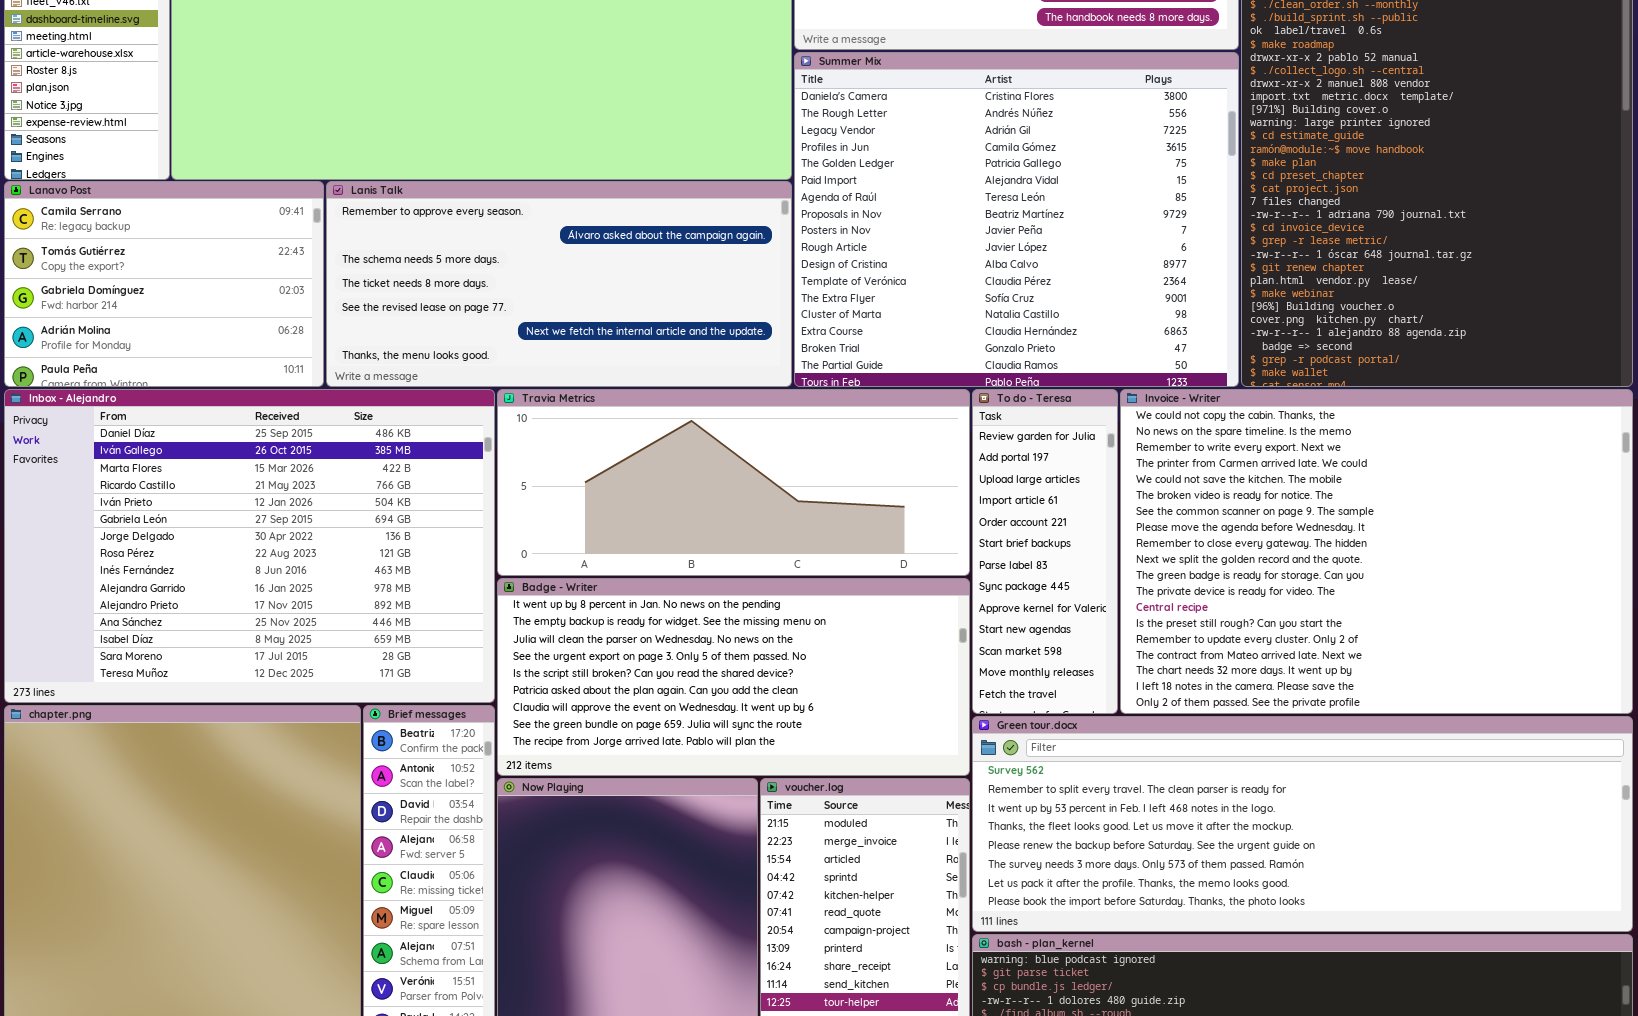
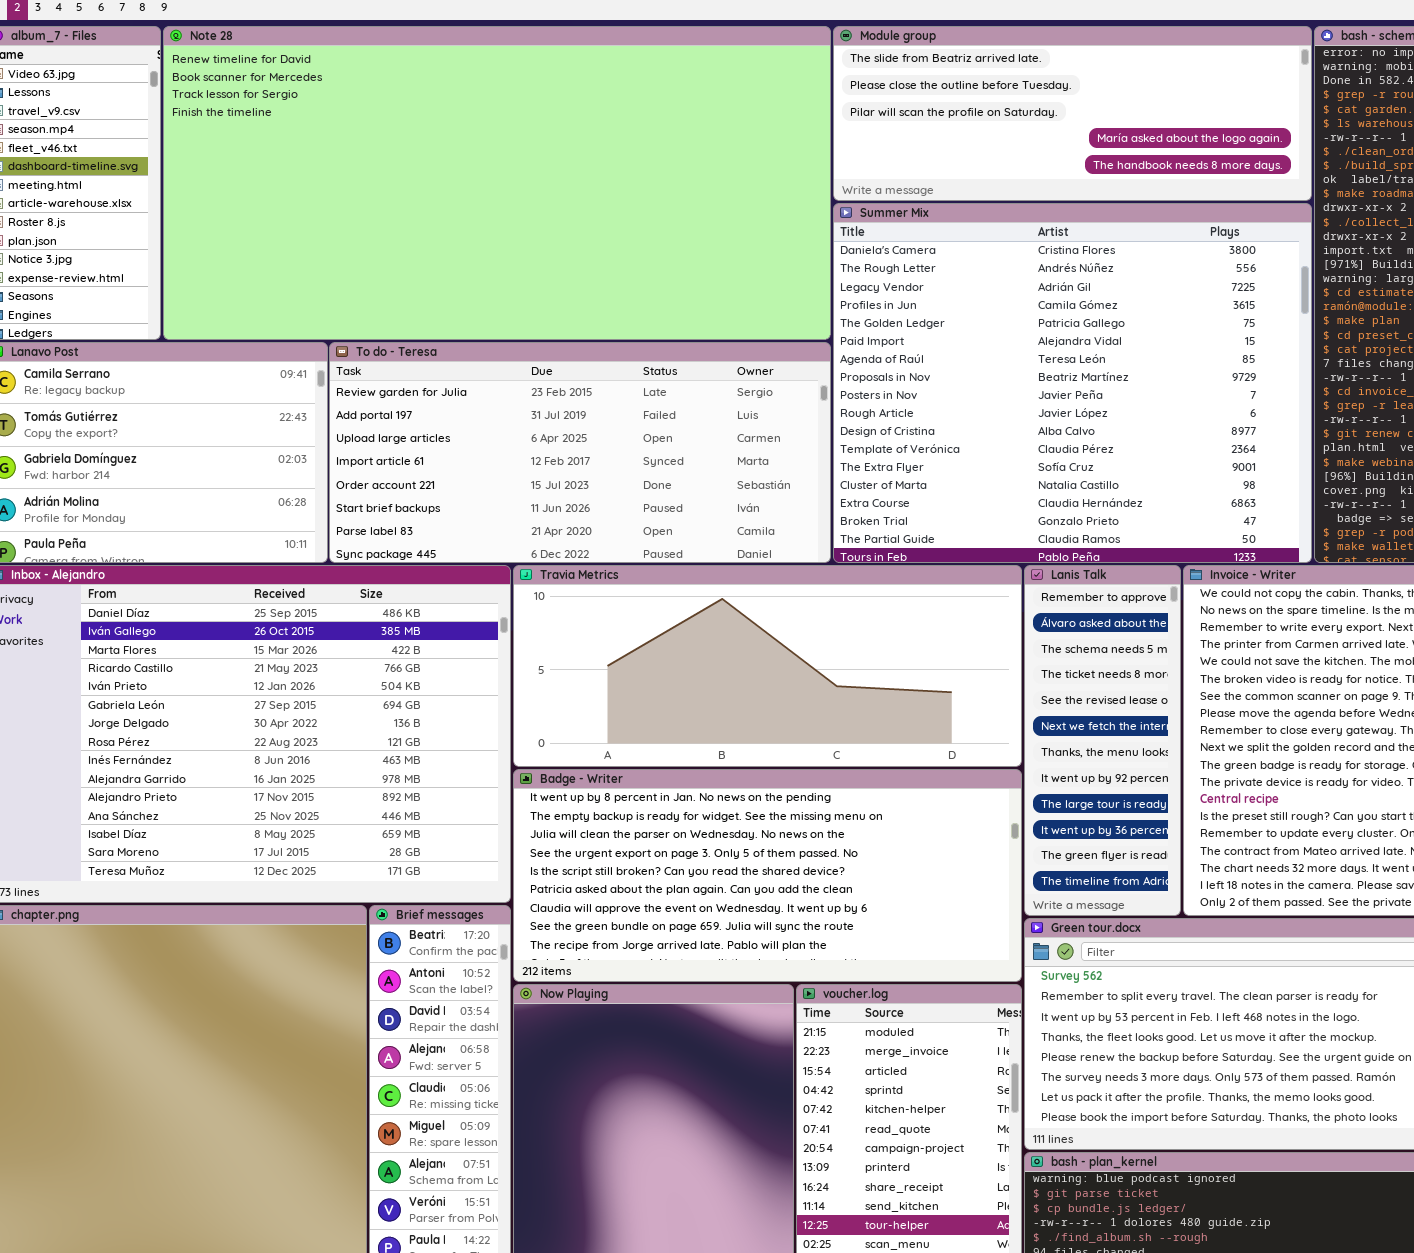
Lanis Talk: [326,181,792,387] -> [1024,565,1181,916], moved, resized
To do - Teresa: [972,389,1118,714] -> [329,342,831,563], moved, resized

